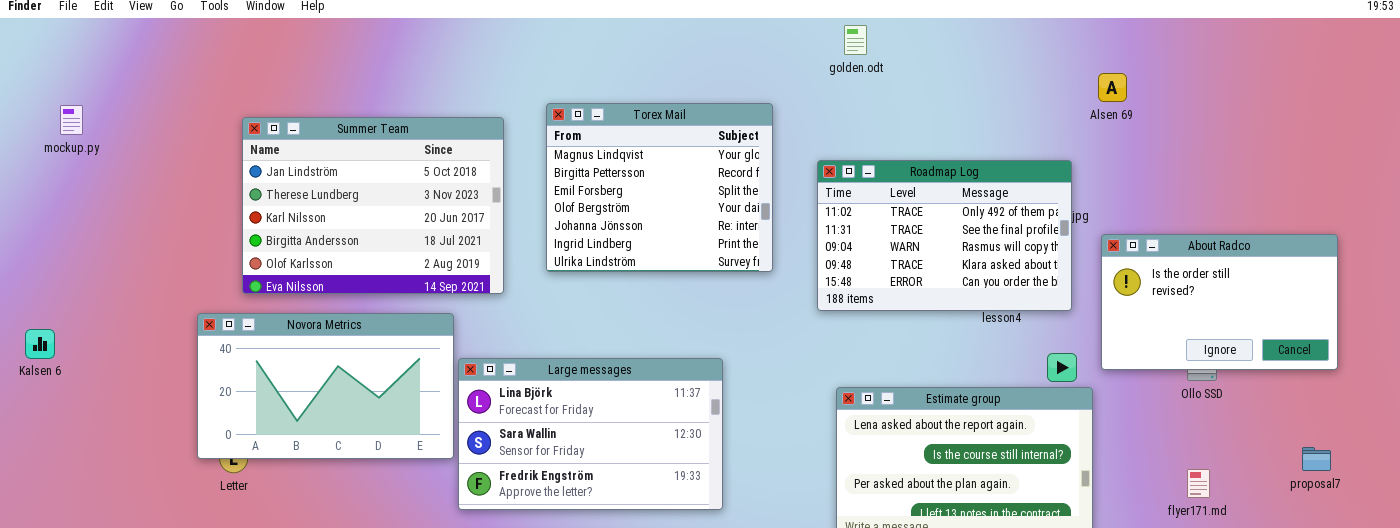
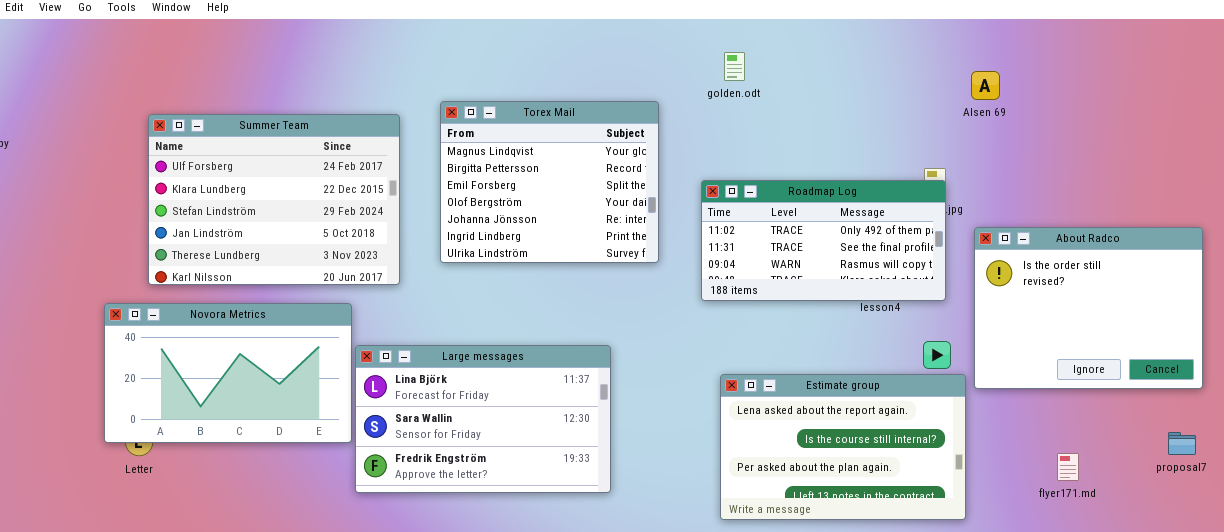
golden.odt: [844,25,867,55] -> [724,52,745,81], moved
Summer Team: [242,117,504,294] -> [148,114,400,285], scrolled up 3 rows
Roadmap Log: [817,160,1072,311] -> [701,180,946,301], resized
About Radco: [1101,234,1338,370] -> [974,227,1203,389], resized

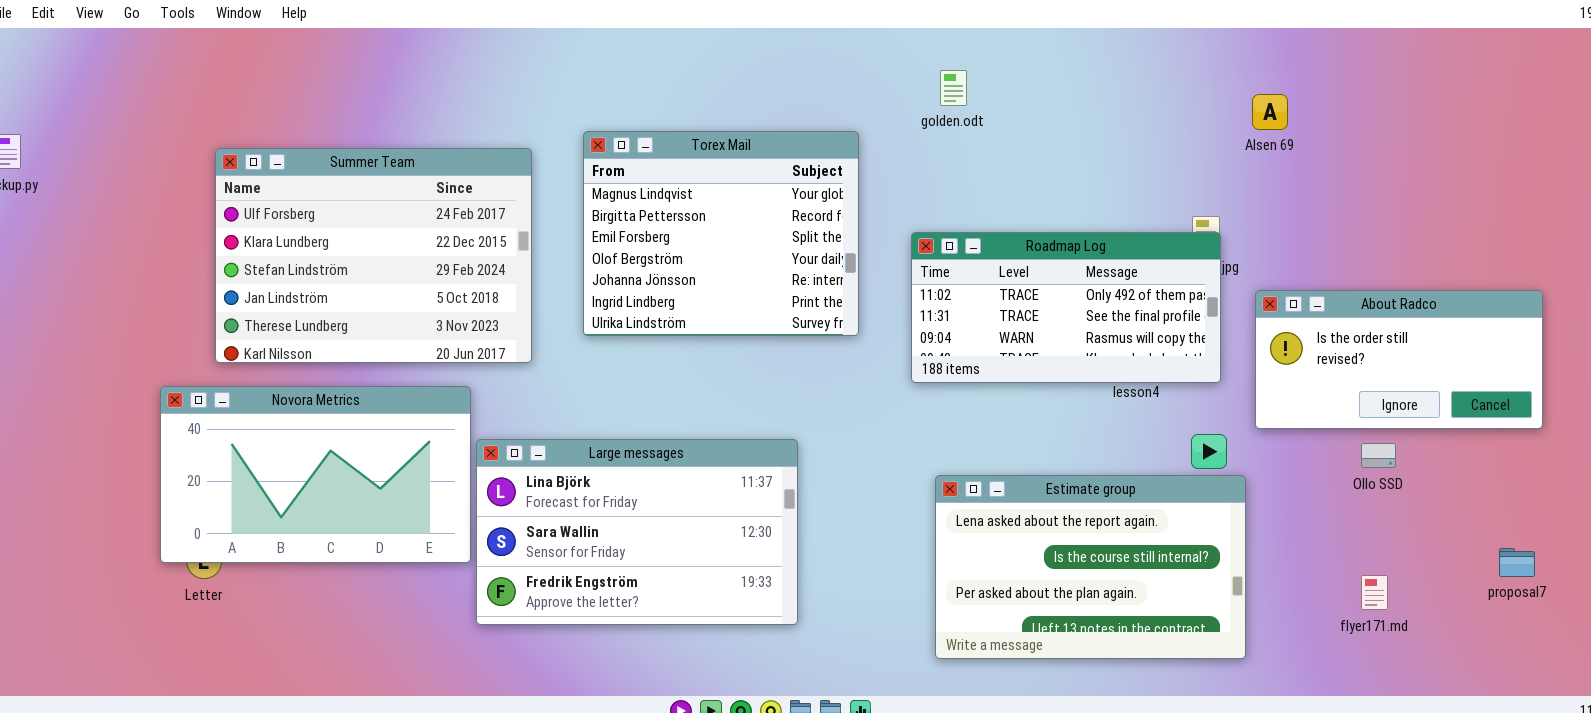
About Radco: [974,227,1203,389] -> [1255,290,1543,429], resized

